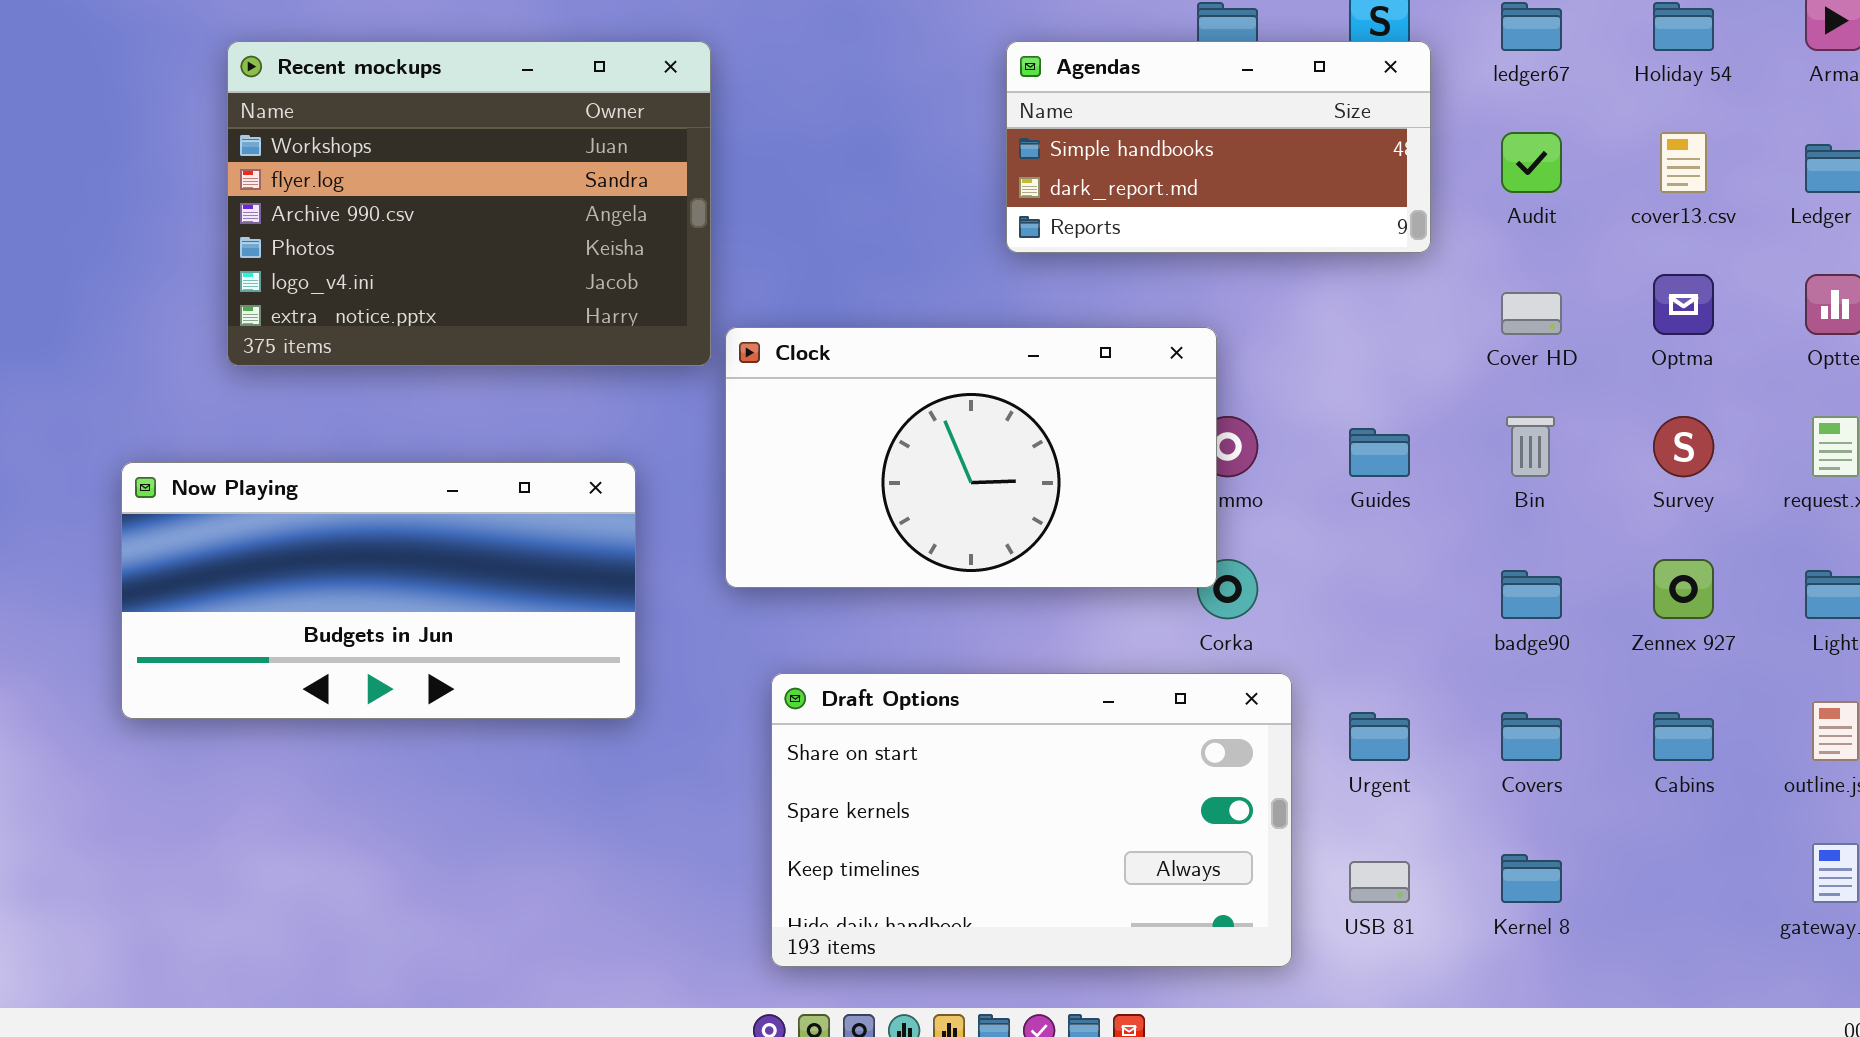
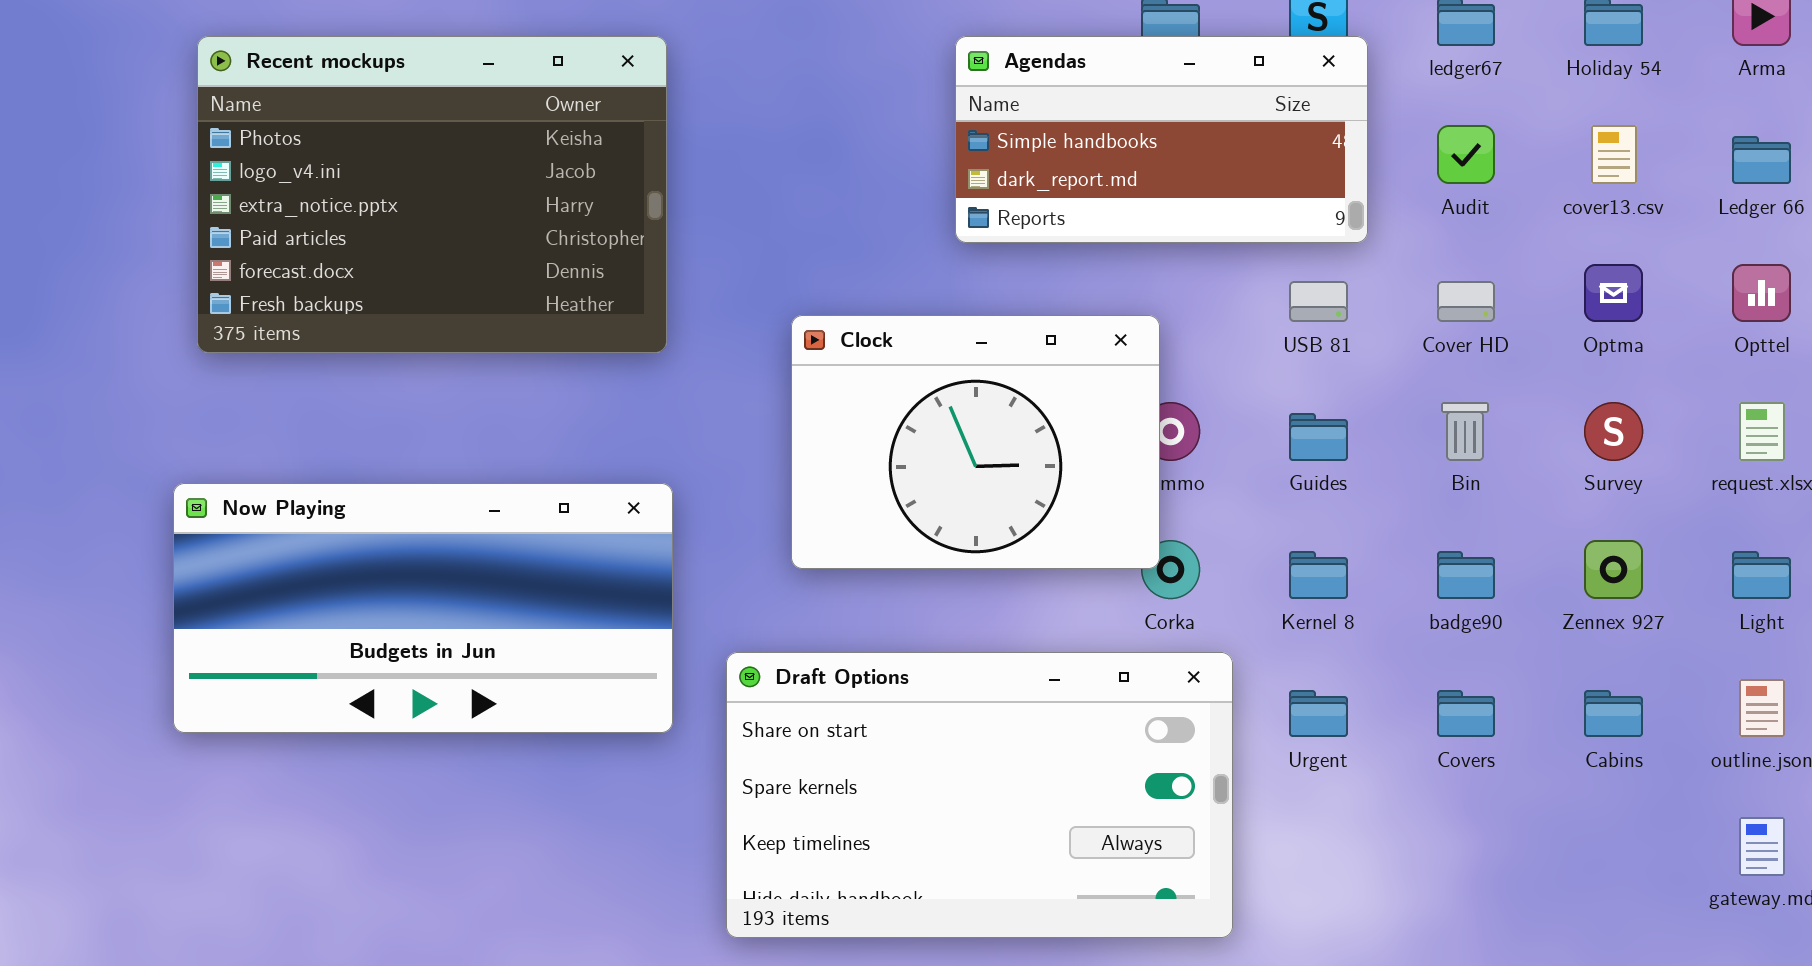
Recent mockups: [227,41,711,366] -> [197,36,667,353], scrolled down 3 rows
Clock: [725,327,1217,588] -> [791,315,1160,569], resized
Now Playing: [121,462,636,719] -> [173,483,673,733], moved
Kernel 8: [1501,854,1562,903] -> [1289,551,1348,599], moved
USB 81: [1349,861,1410,903] -> [1289,281,1348,322], moved

